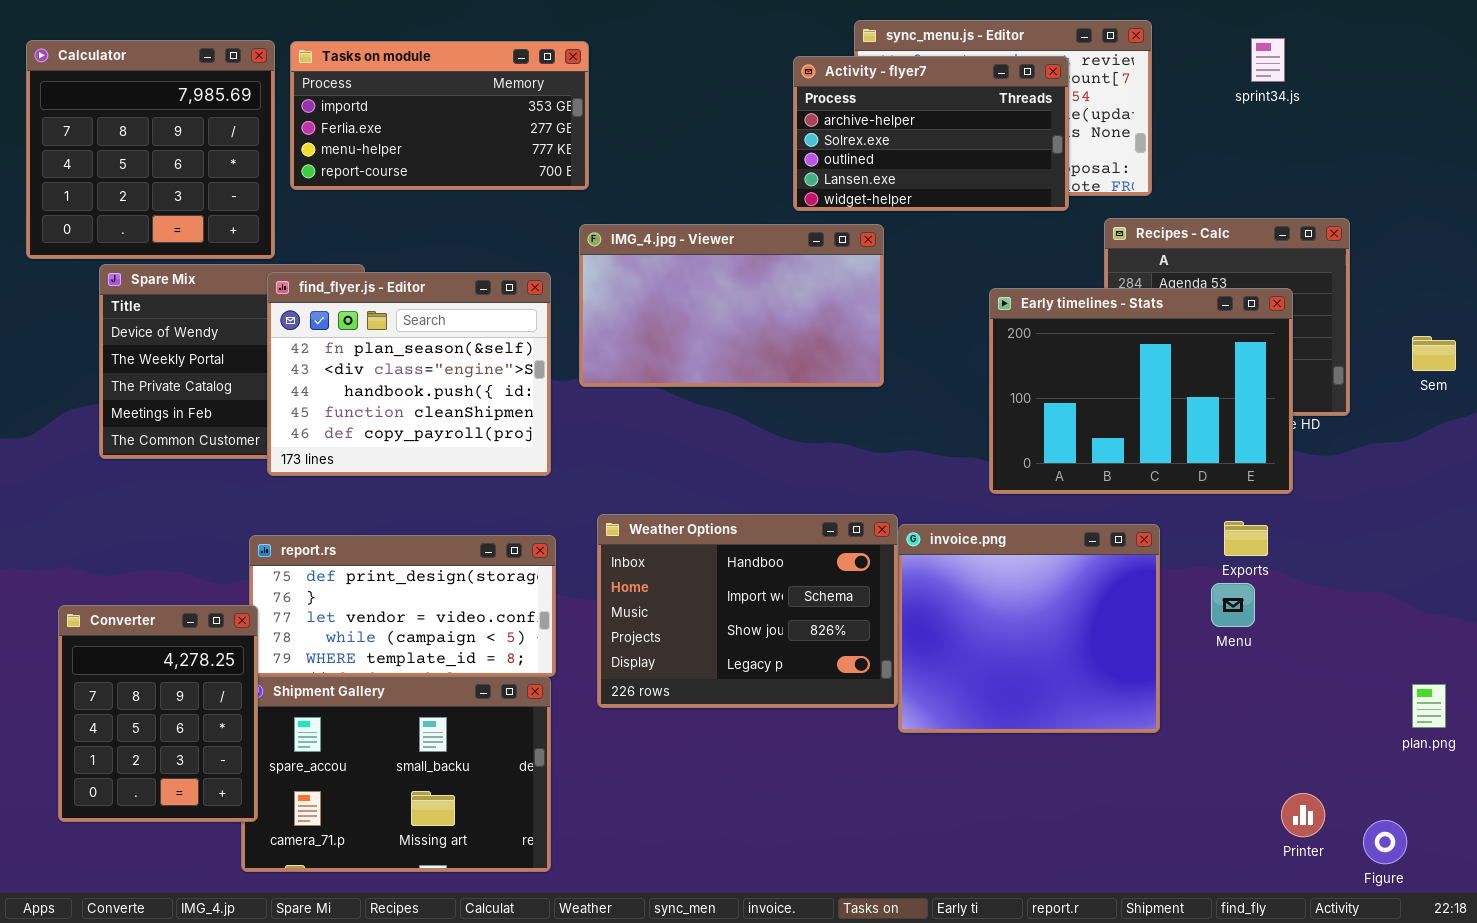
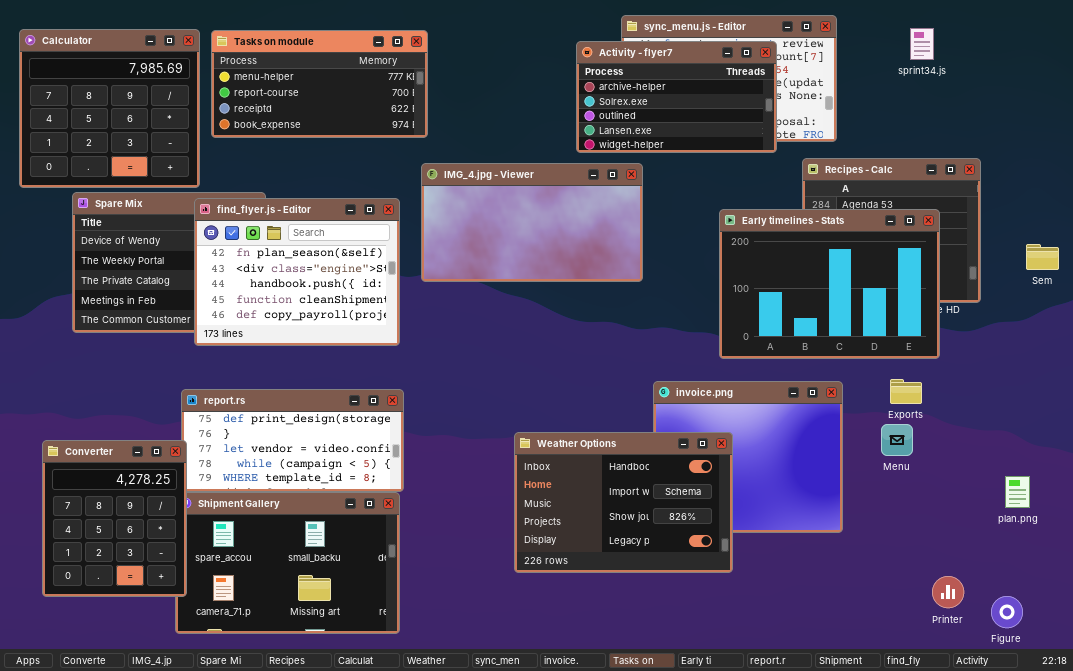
Tasks on module: [290,41,589,190] -> [211,30,428,138], scrolled down 2 rows
Weather Options: [597,514,898,708] -> [514,432,733,573], moved
plan.png: [1412,684,1446,728] -> [1005,476,1030,508], moved

